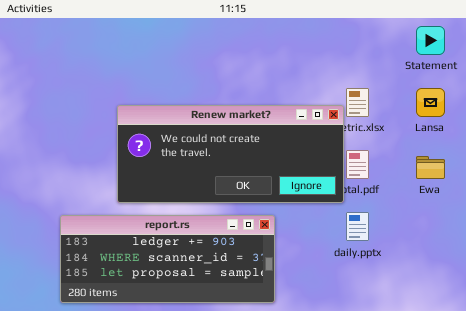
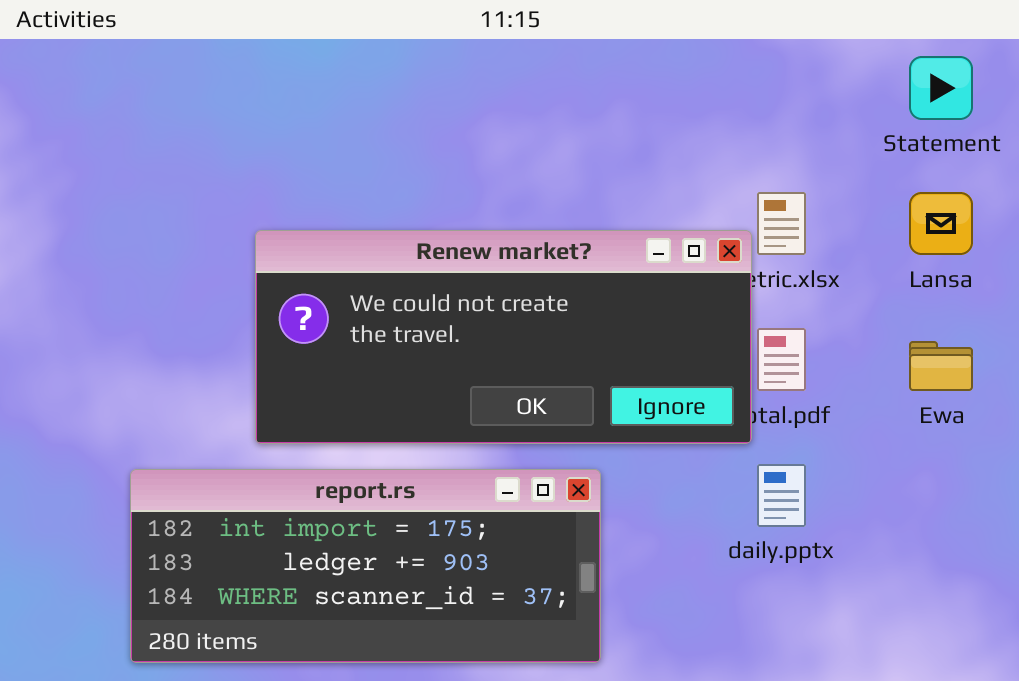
report.rs: [60,215,275,303] -> [130,469,601,663], scrolled up 1 row

